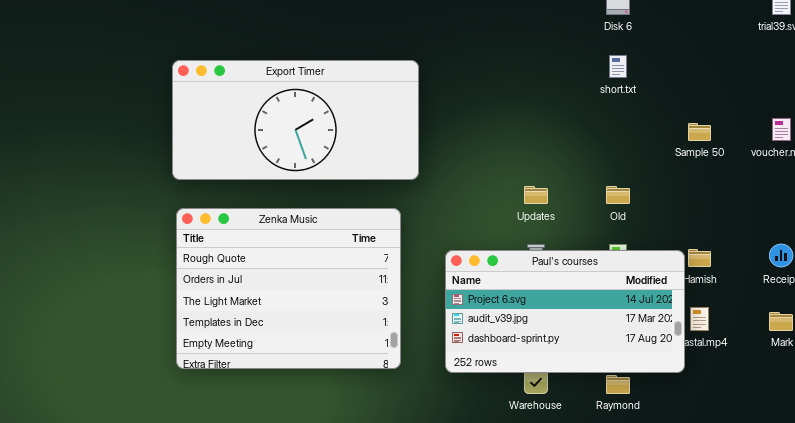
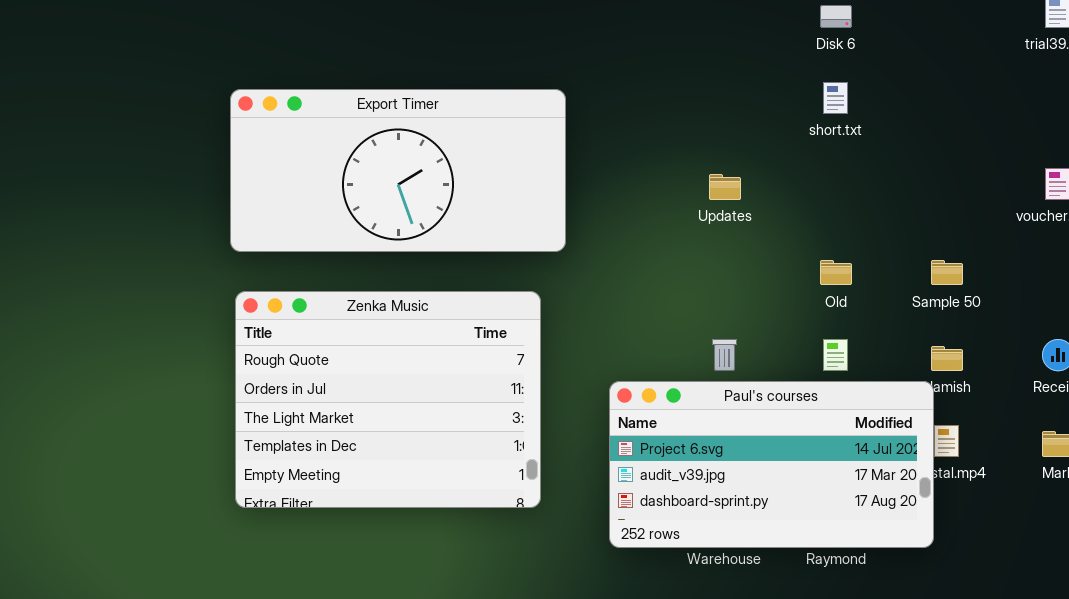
Sample 50: [688,123,711,141] -> [931,260,963,285], moved
Updates: [524,186,548,204] -> [709,174,741,200], moved
Paul's courses: [445,250,685,373] -> [609,381,934,548], moved

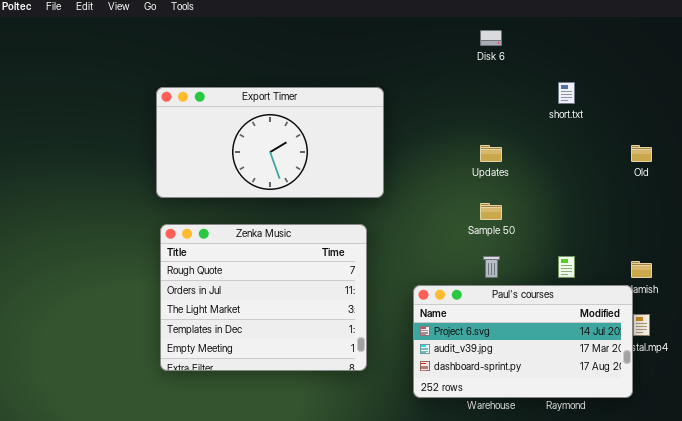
Disk 6: [820,5,852,28] -> [480,30,502,46], moved
Old: [820,260,852,285] -> [631,145,652,162], moved
Sample 50: [931,260,963,285] -> [480,203,502,220], moved

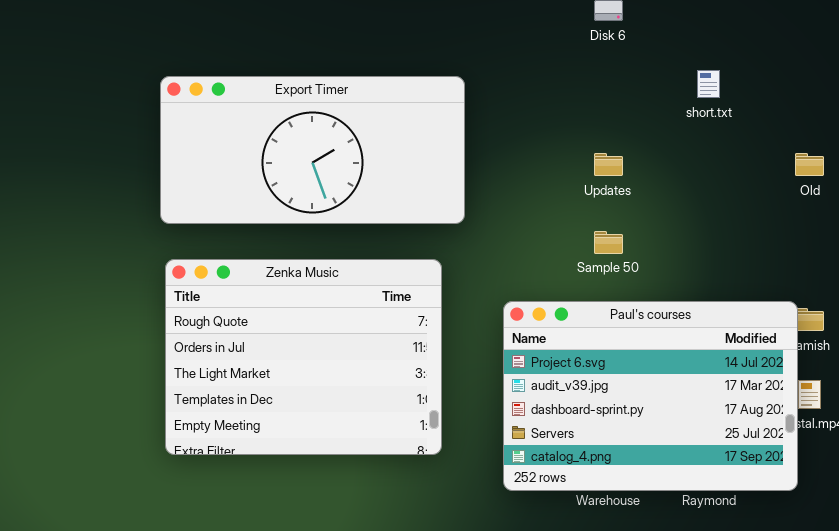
Paul's courses: [413,285,633,398] -> [503,301,798,491], resized

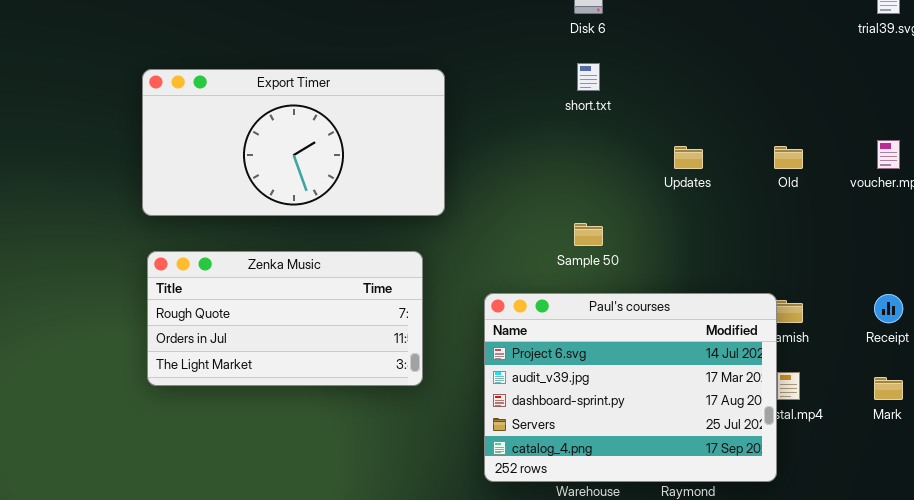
short.txt: [697,70,720,98] -> [577,63,600,91], moved
Updates: [594,153,623,176] -> [674,146,703,169], moved
Zenka Music: [165,259,442,455] -> [147,251,423,386], resized

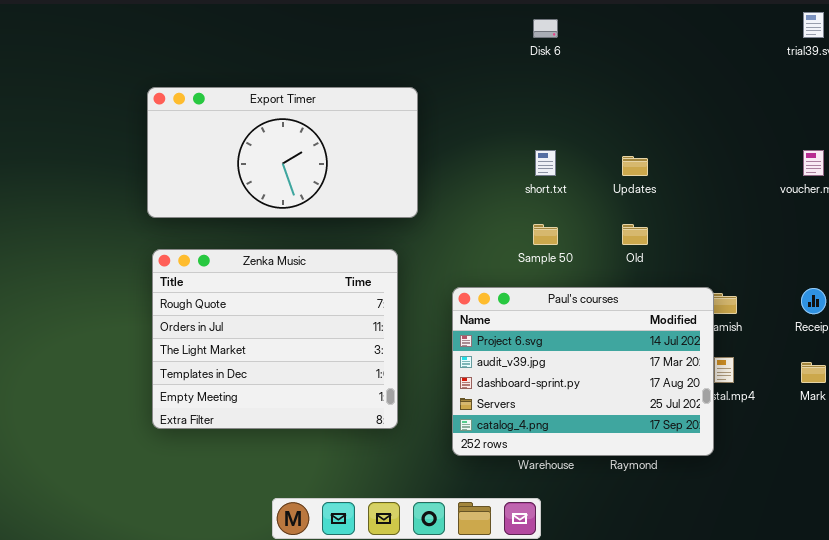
short.txt: [577,63,600,91] -> [535,150,556,176], moved
Old: [774,146,803,169] -> [622,224,648,245], moved
Zenka Music: [147,251,423,386] -> [152,249,398,429], resized

